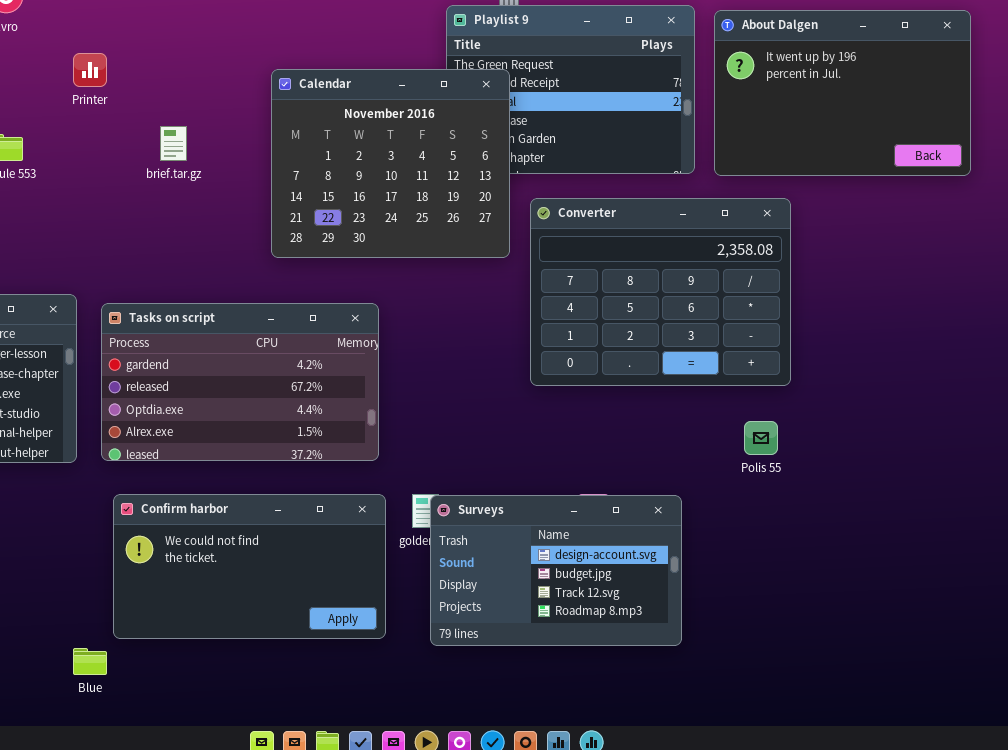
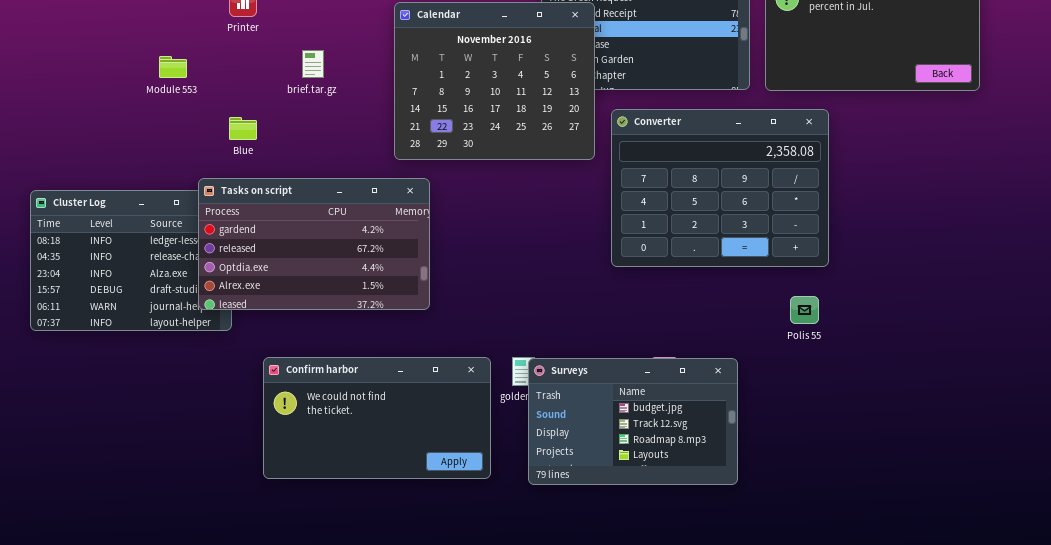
Tasks on script: [101,303,379,461] -> [198,178,430,310], moved
Surveys: [430,495,682,646] -> [528,358,738,485], scrolled down 1 row
Blue: [73,648,107,675] -> [229,117,257,140], moved

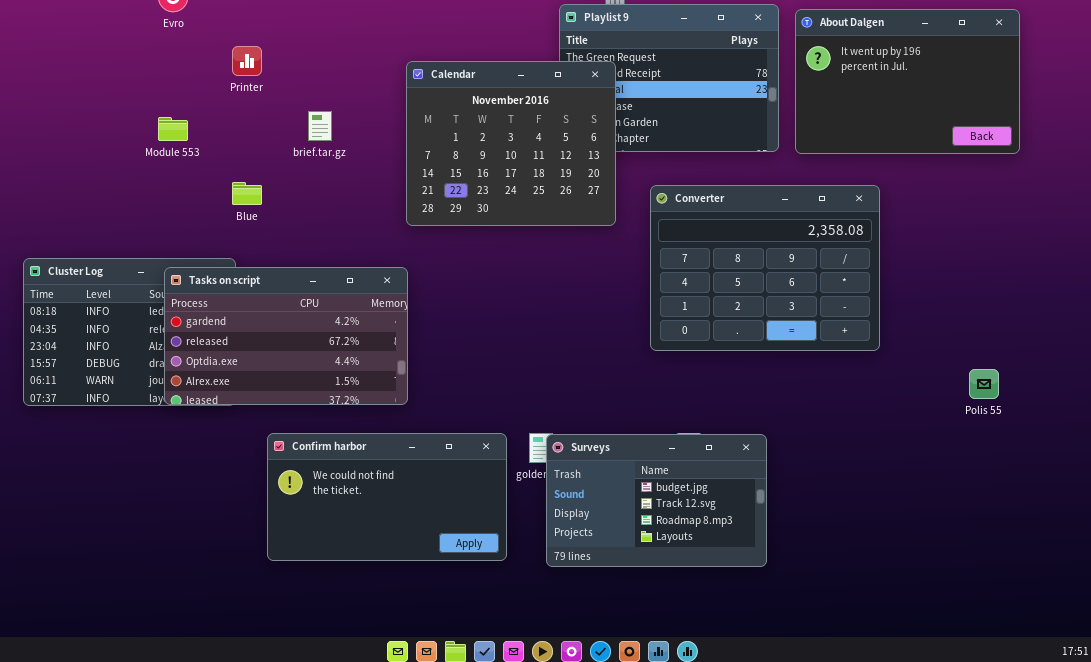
Converter: [611,109,829,267] -> [650,185,880,351], moved
Tasks on script: [198,178,430,310] -> [164,267,408,405], moved
Polis 55: [790,296,819,324] -> [969,369,999,399], moved

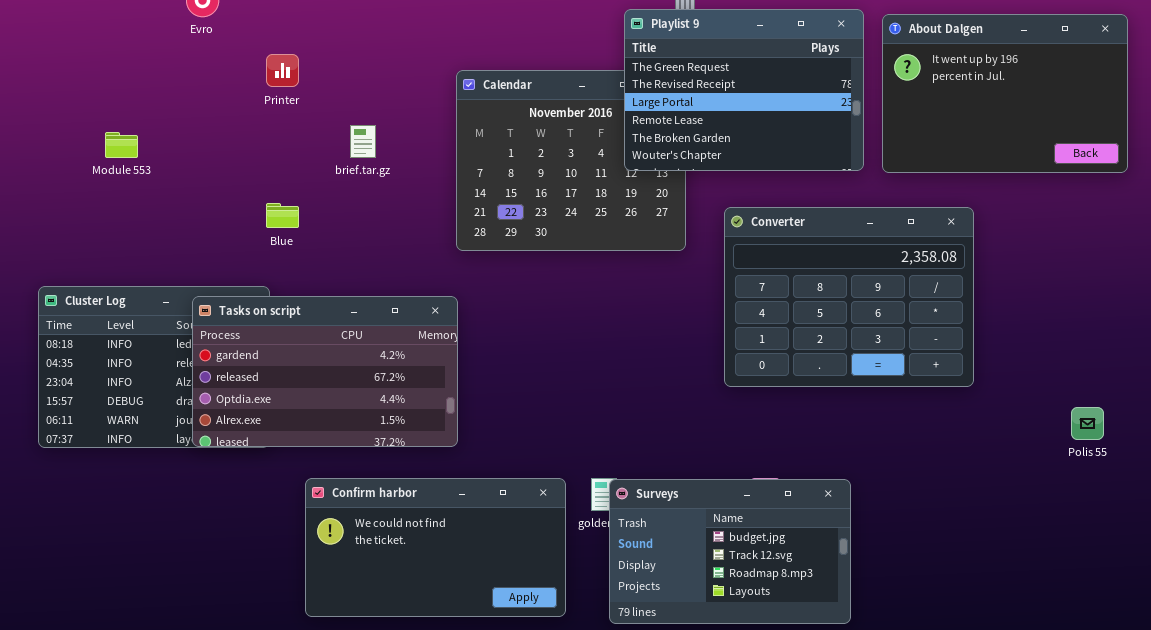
Playlist 9: [559,4,779,152] -> [624,9,864,171], raised
Module 553: [158,117,188,141] -> [105,132,138,158], moved

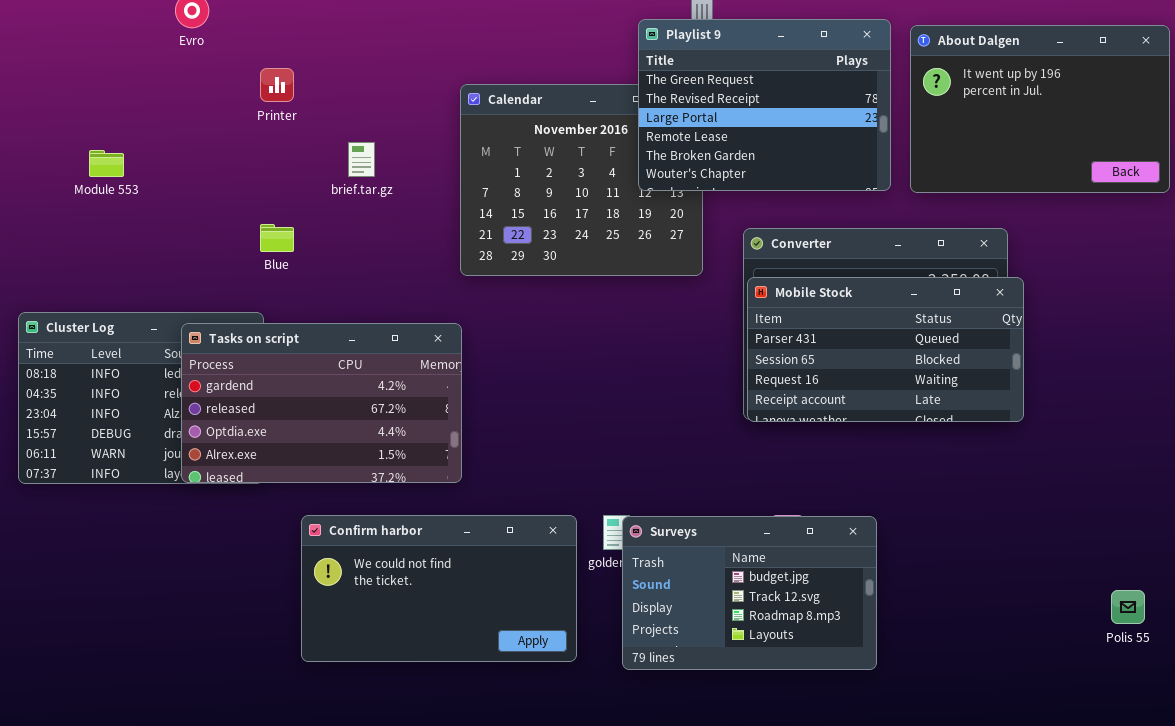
Mobile Stock: none -> [747,277,1024,422], opened
Polis 55: [1071,407,1104,440] -> [1111,590,1145,624], moved

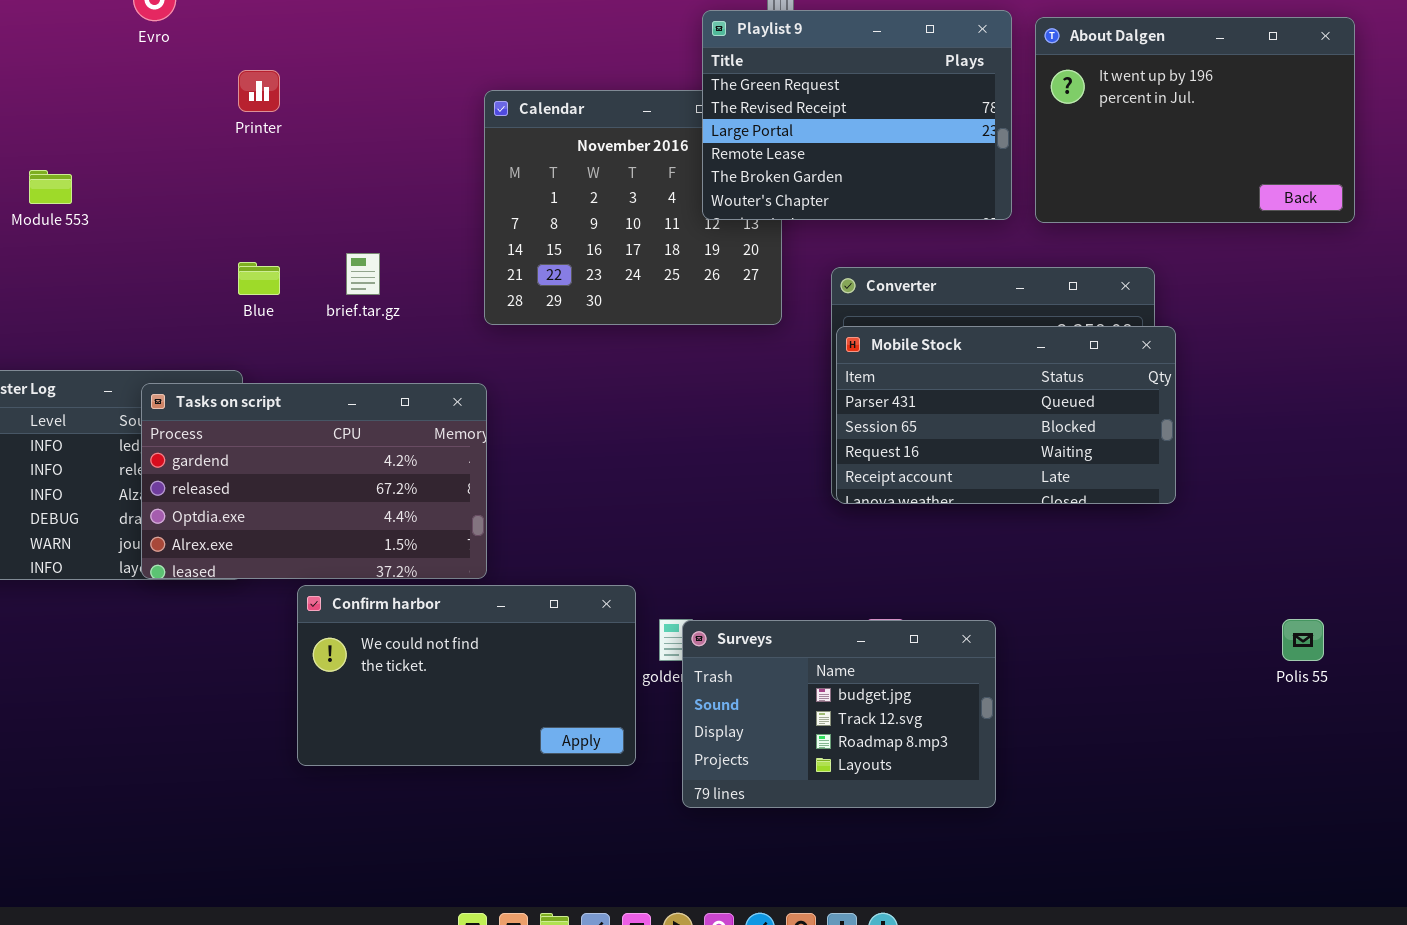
brief.tar.gz: [348,142,375,177] -> [346,253,380,295], moved
Confirm harbor: [301,515,577,662] -> [297,585,636,766], moved
Polis 55: [1111,590,1145,624] -> [1282,619,1324,661], moved

